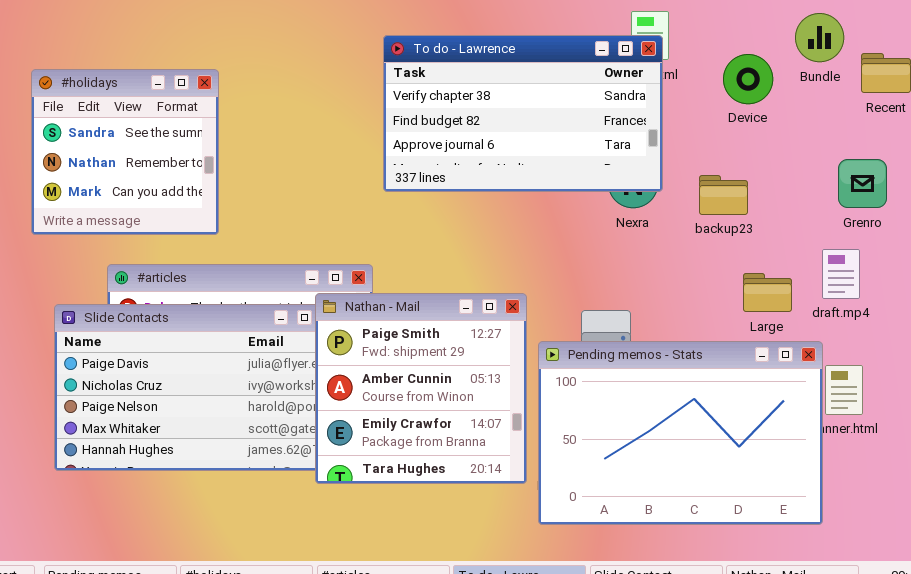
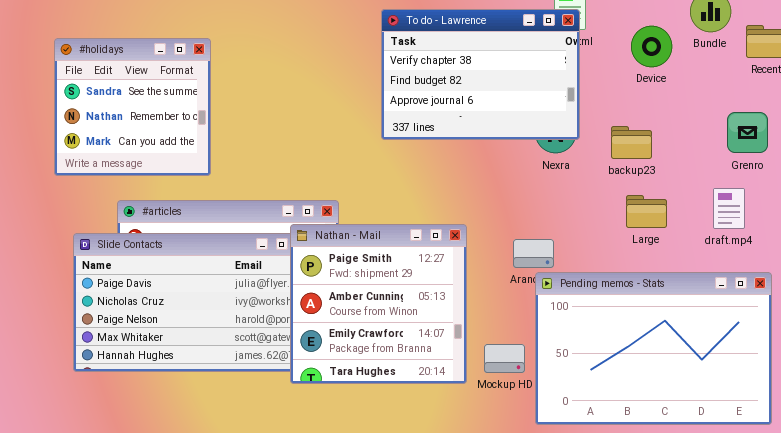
To do - Lawrence: [383,35,663,192] -> [381,9,580,140], resized
Large: [743,273,792,312] -> [626,195,667,228], moved
Pending memos - Stats: [538,341,823,525] -> [535,272,772,425], moved

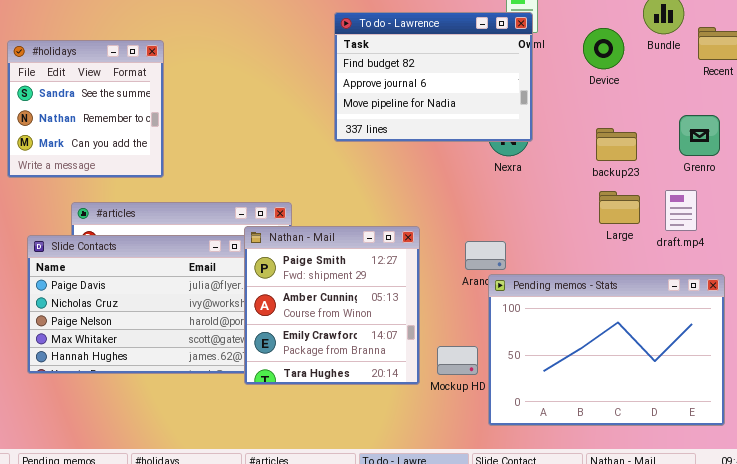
To do - Lawrence: [381,9,580,140] -> [334,12,533,142], scrolled down 1 row
backup23: [611,126,652,159] -> [596,128,637,161], moved
Large: [626,195,667,228] -> [599,191,640,224], moved

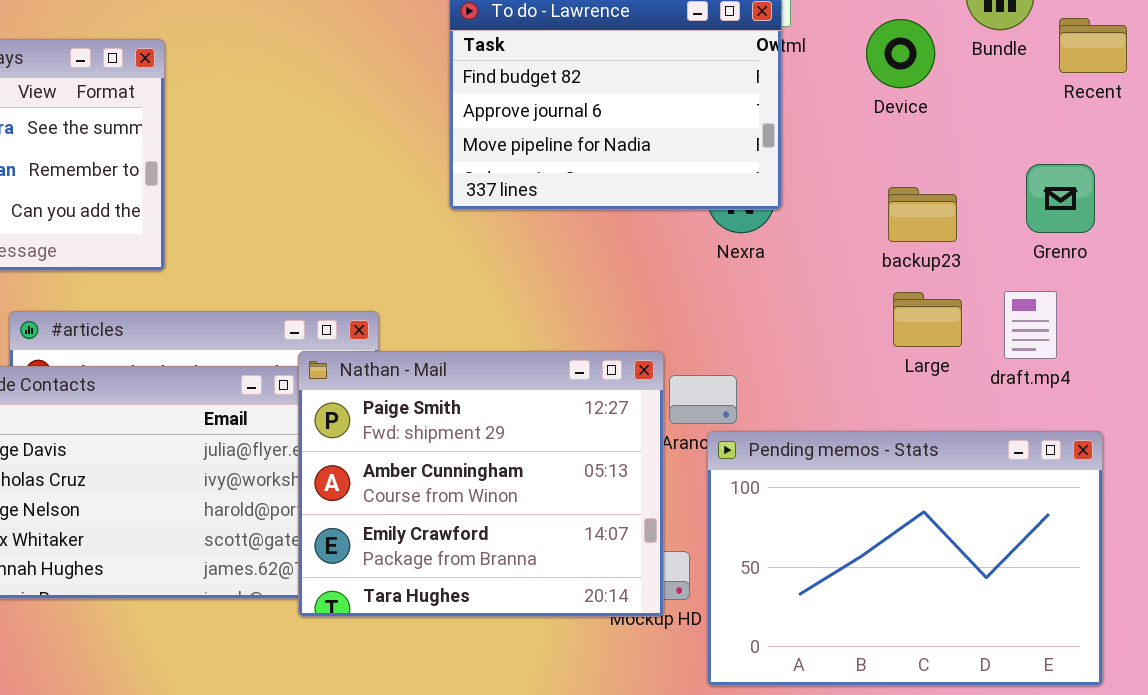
Nathan - Mail: [244,226,420,385] -> [298,351,664,617], resized

